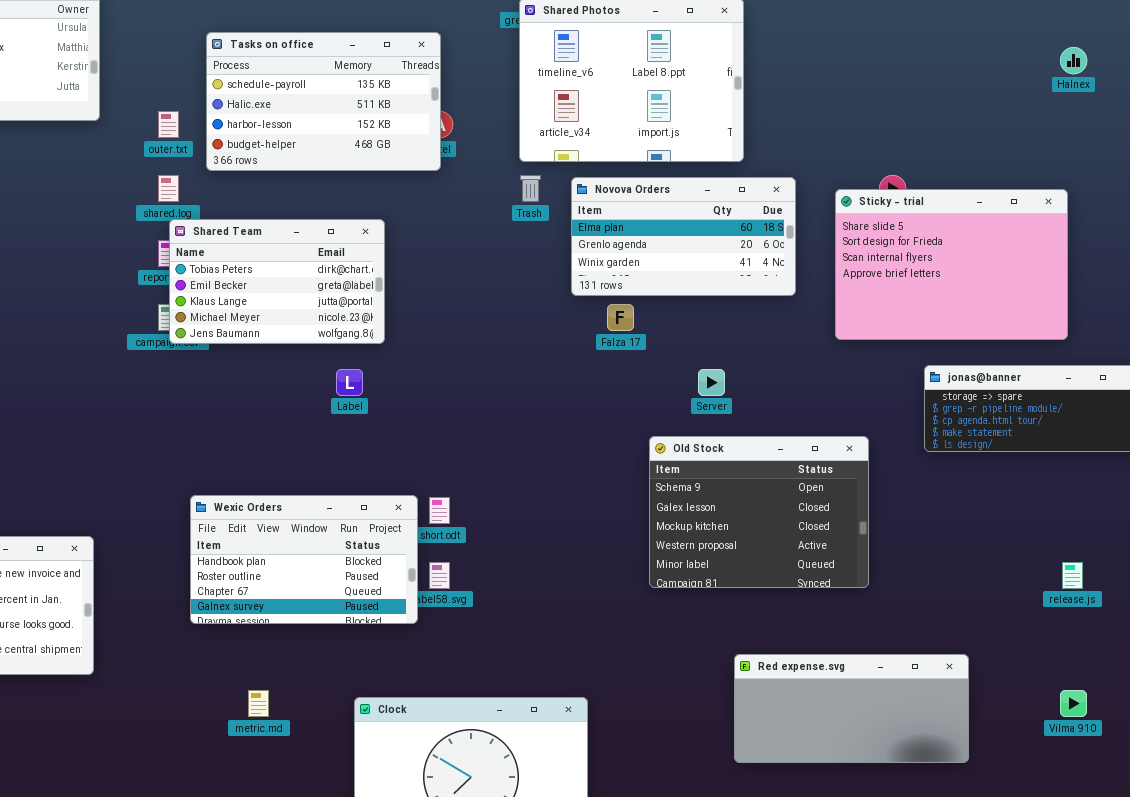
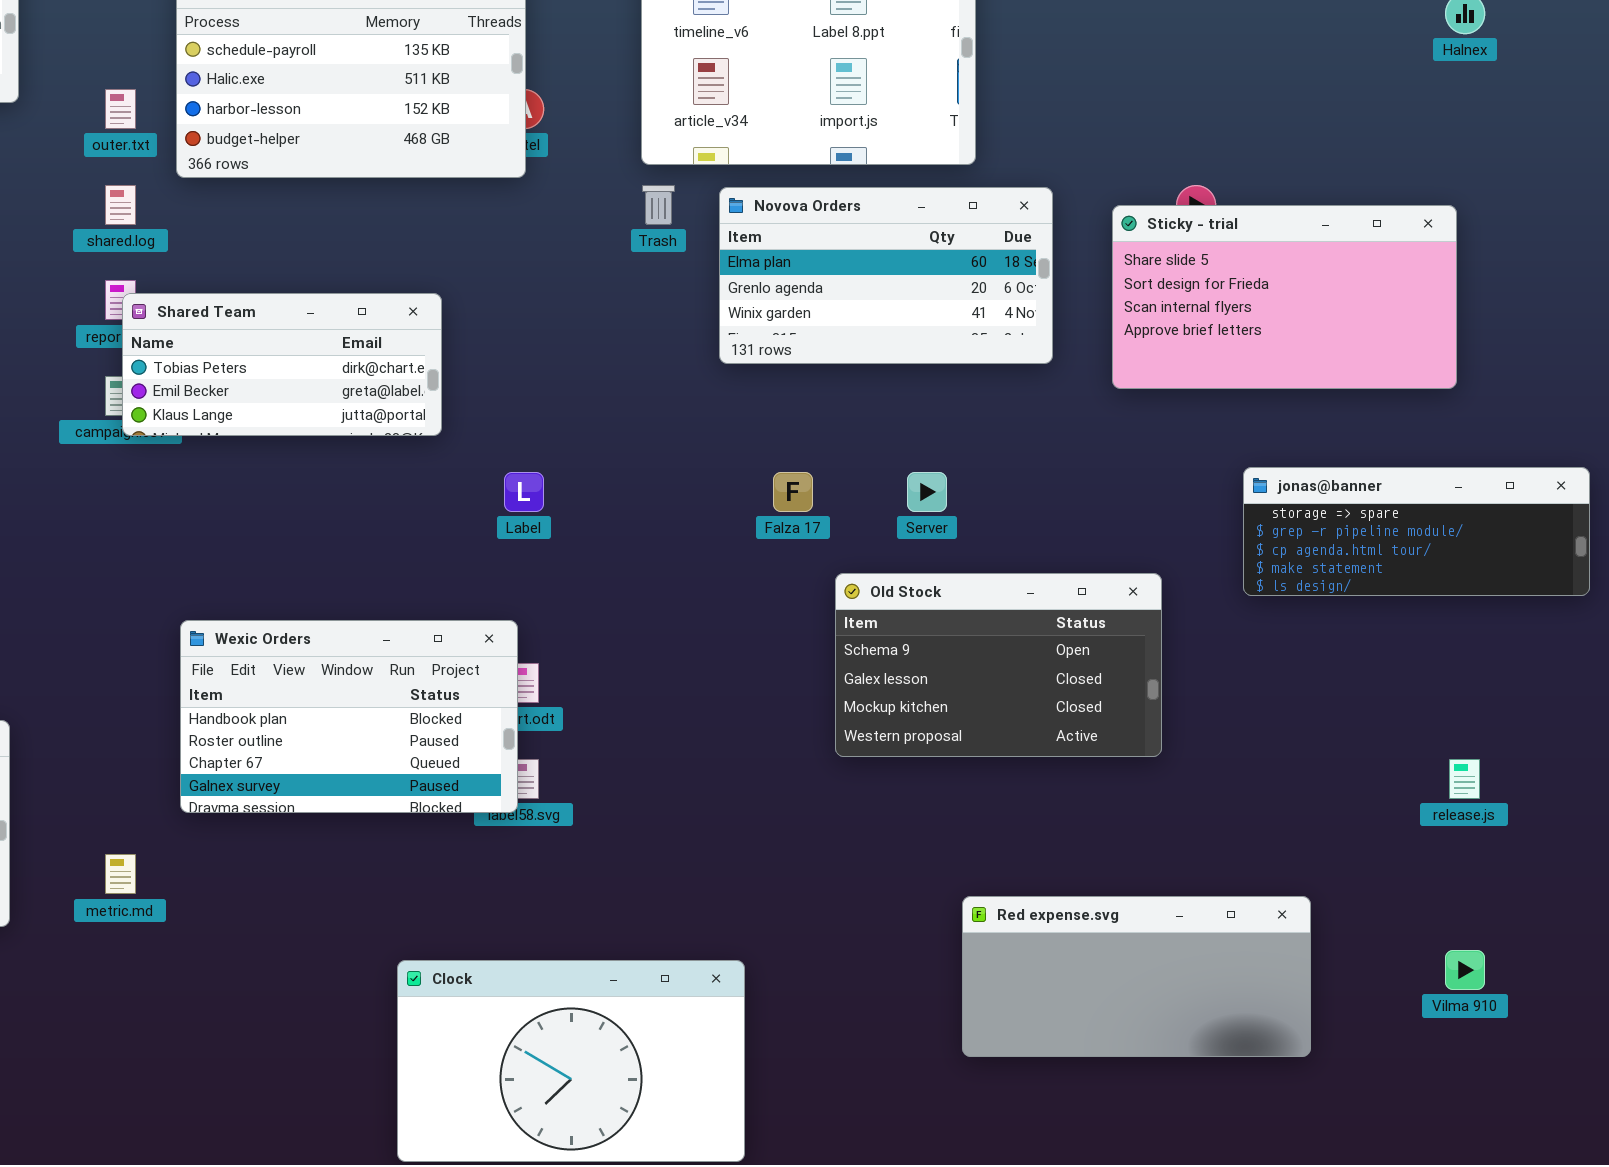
Sticky - trial: [835,189,1068,340] -> [1112,205,1457,389], resized
Shared Team: [169,219,385,344] -> [122,293,442,436], resized
Falza 17: [607,304,634,331] -> [773,472,813,512], moved
Label: [336,369,363,396] -> [504,472,544,512], moved
Old Stock: [649,436,869,588] -> [835,573,1162,757], resized
Wexic Orders: [190,495,418,624] -> [180,620,518,813], moved
metric.md: [248,690,269,717] -> [105,854,136,894], moved

